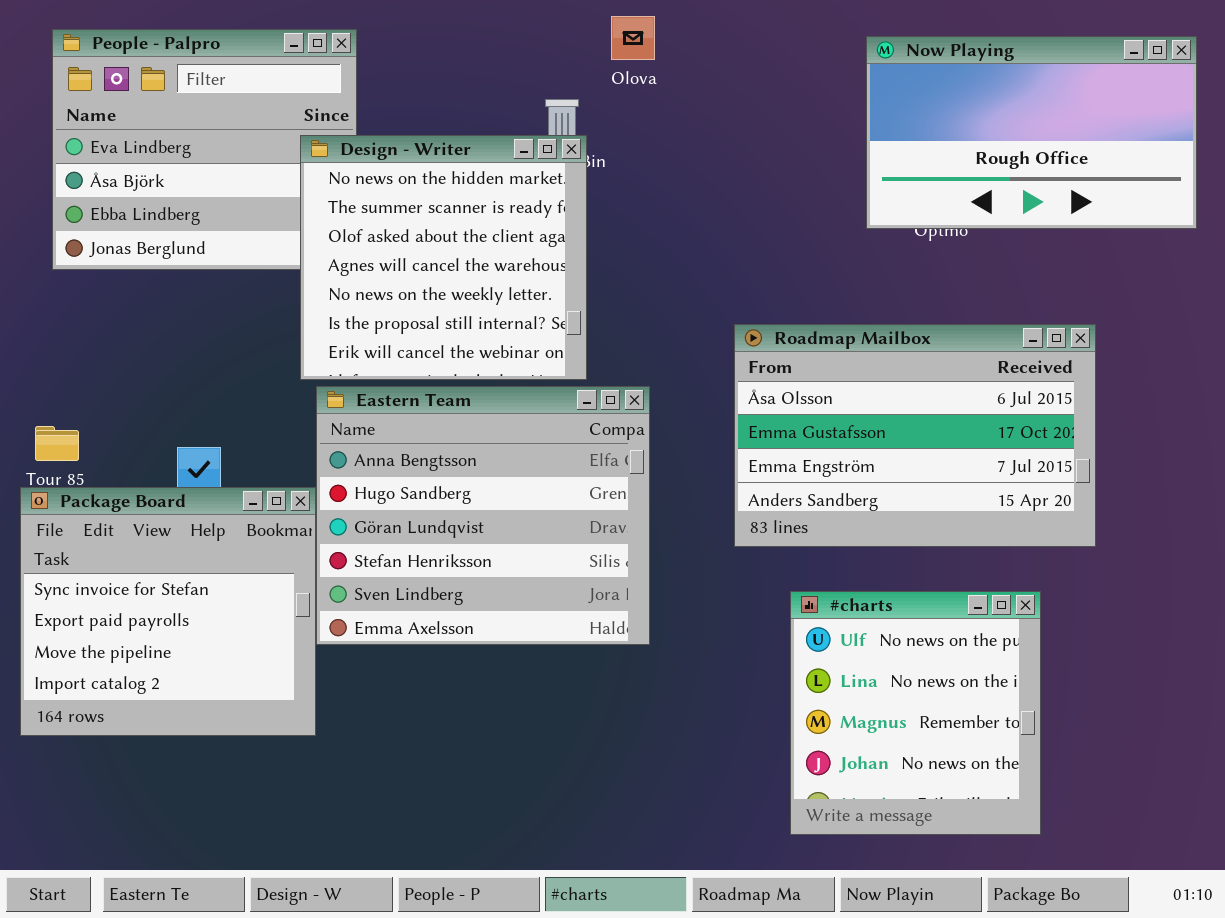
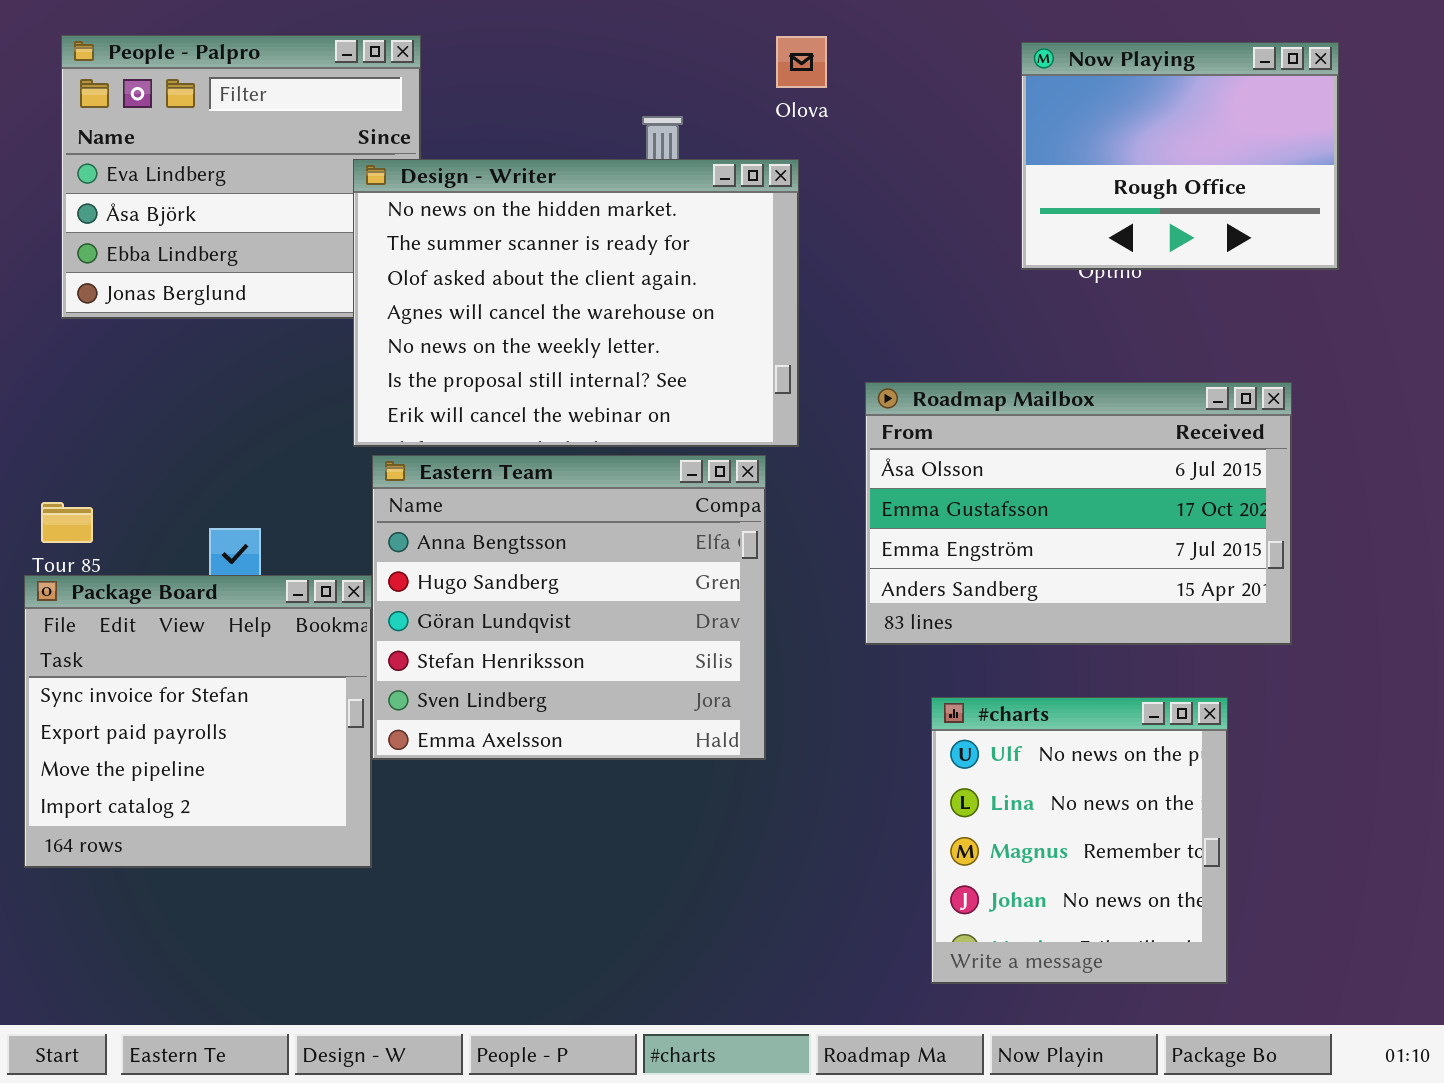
Olova: [611,16,655,60] -> [776,36,827,88], moved
Now Playing: [866,36,1197,229] -> [1021,42,1339,270], resized
Design - Writer: [300,135,587,380] -> [353,159,799,447], resized

